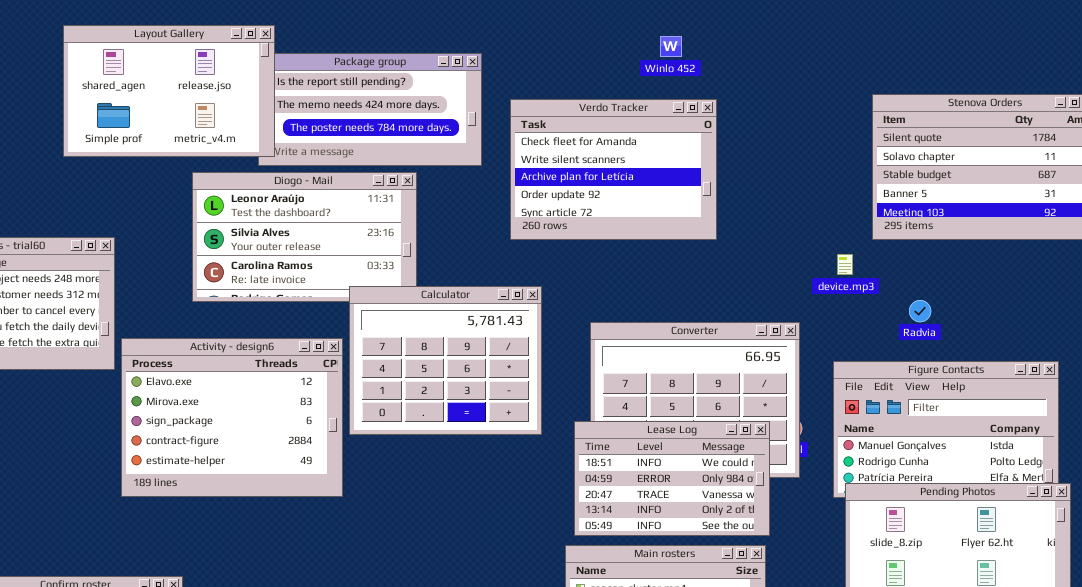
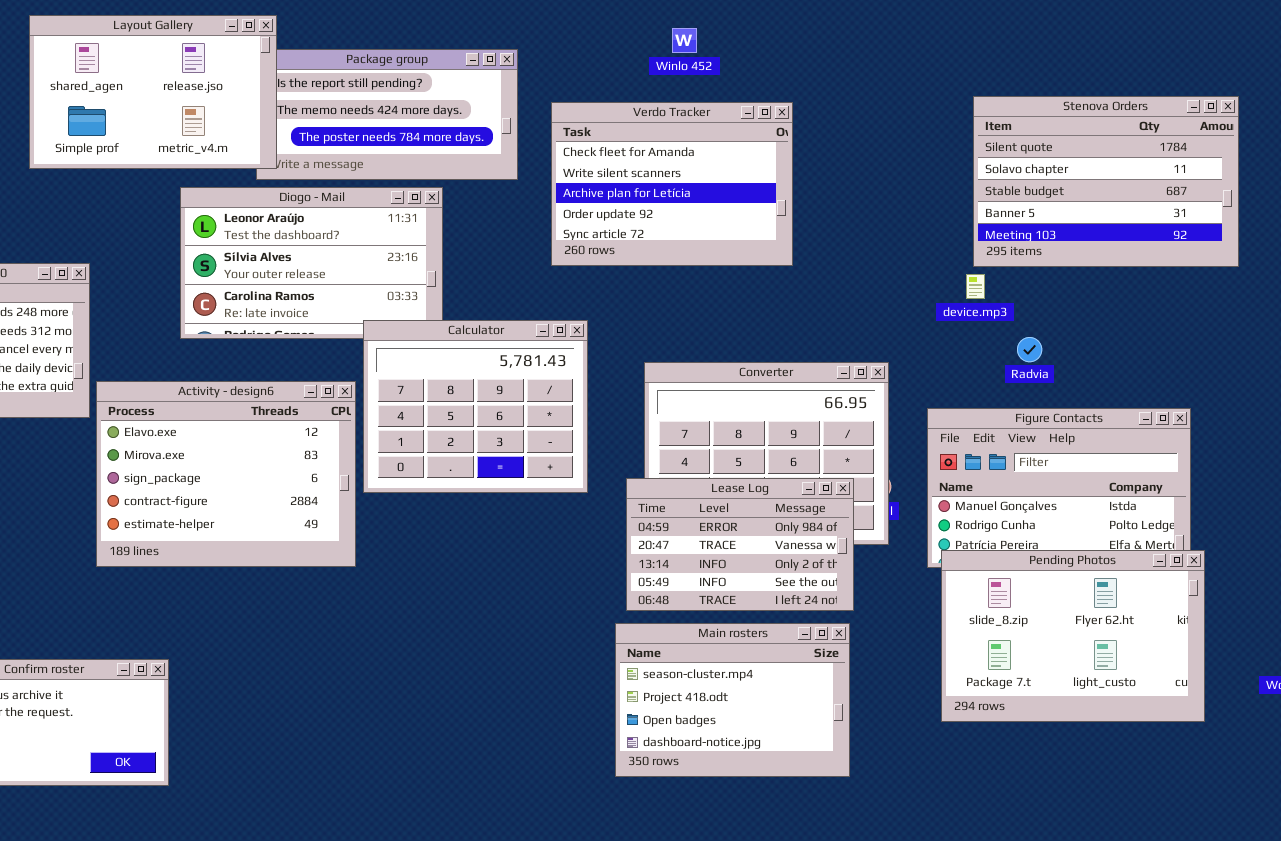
Winlo 452: [660,36,682,57] -> [672,28,697,53], moved
device.mp3: [837,254,853,275] -> [966,274,985,299], moved
Lease Log: [574,421,770,536] -> [626,478,854,611], scrolled down 1 row

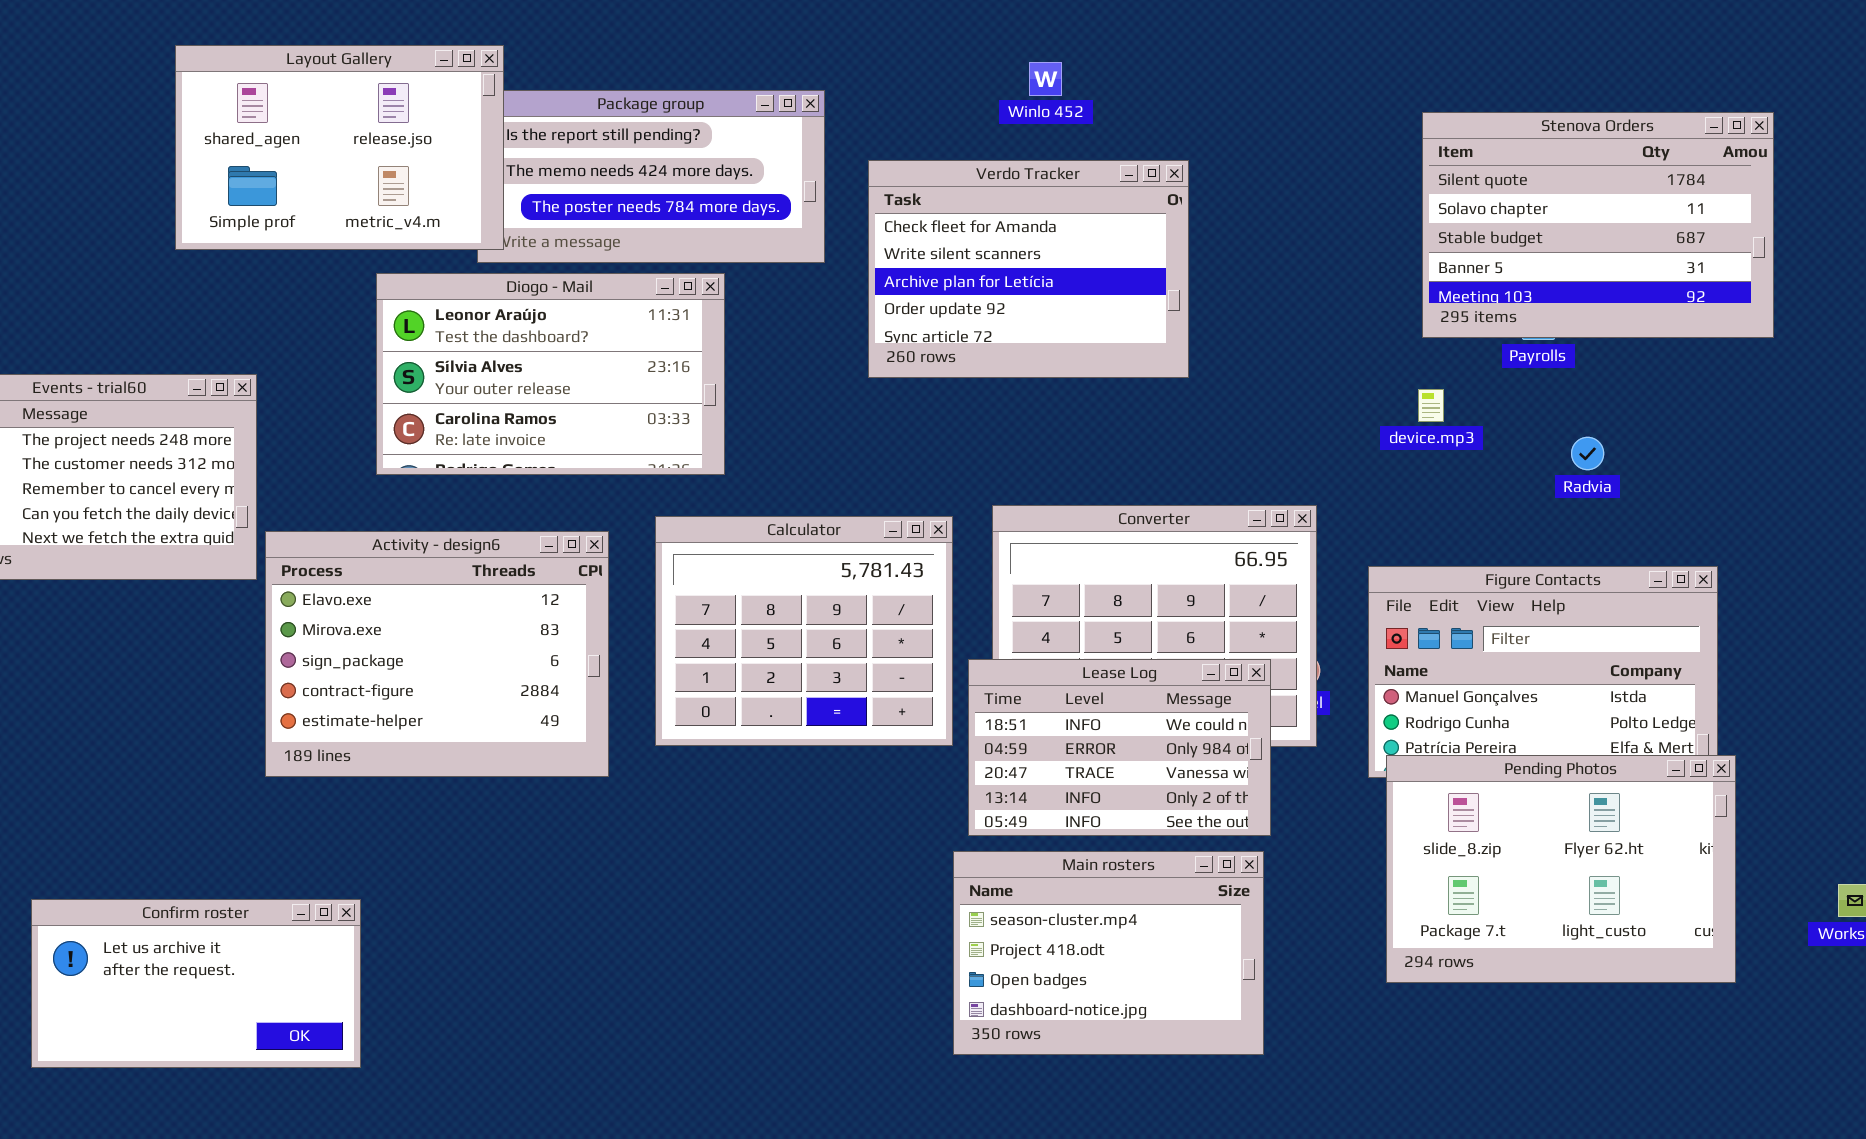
Stenova Orders: [973,96,1239,267] -> [1422,112,1774,338], moved
Calculator: [363,320,588,493] -> [655,516,953,746], moved
Radvia: [1017,337,1042,362] -> [1571,437,1604,470], moved
Lease Log: [626,478,854,611] -> [968,659,1271,836], scrolled up 1 row

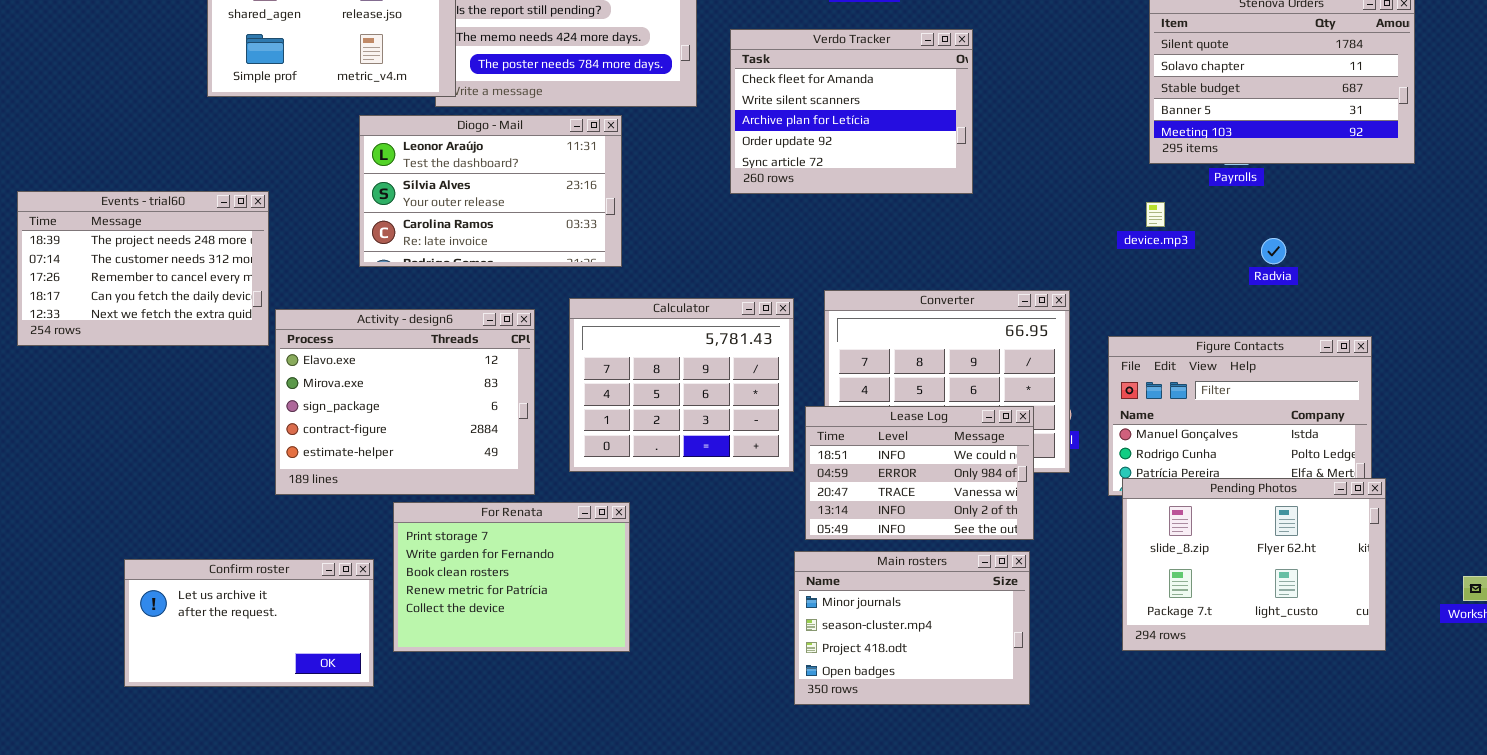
For Renata: none -> [393,502,630,652], opened
Main rosters: [953,851,1264,1055] -> [794,551,1030,705], scrolled up 1 row
Confirm roster: [31,899,361,1068] -> [124,559,374,687], moved

